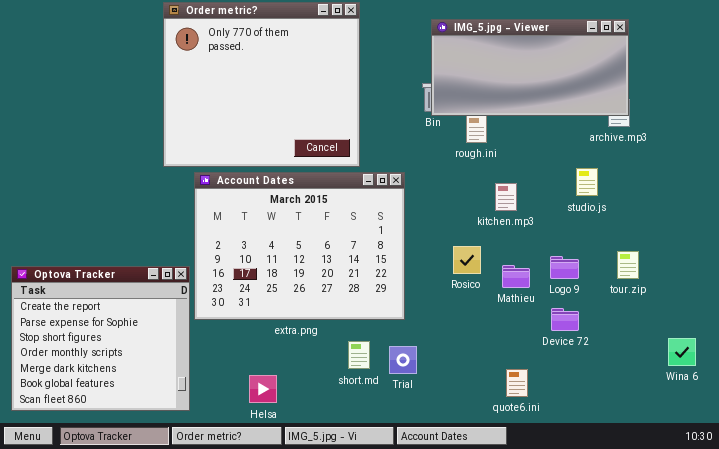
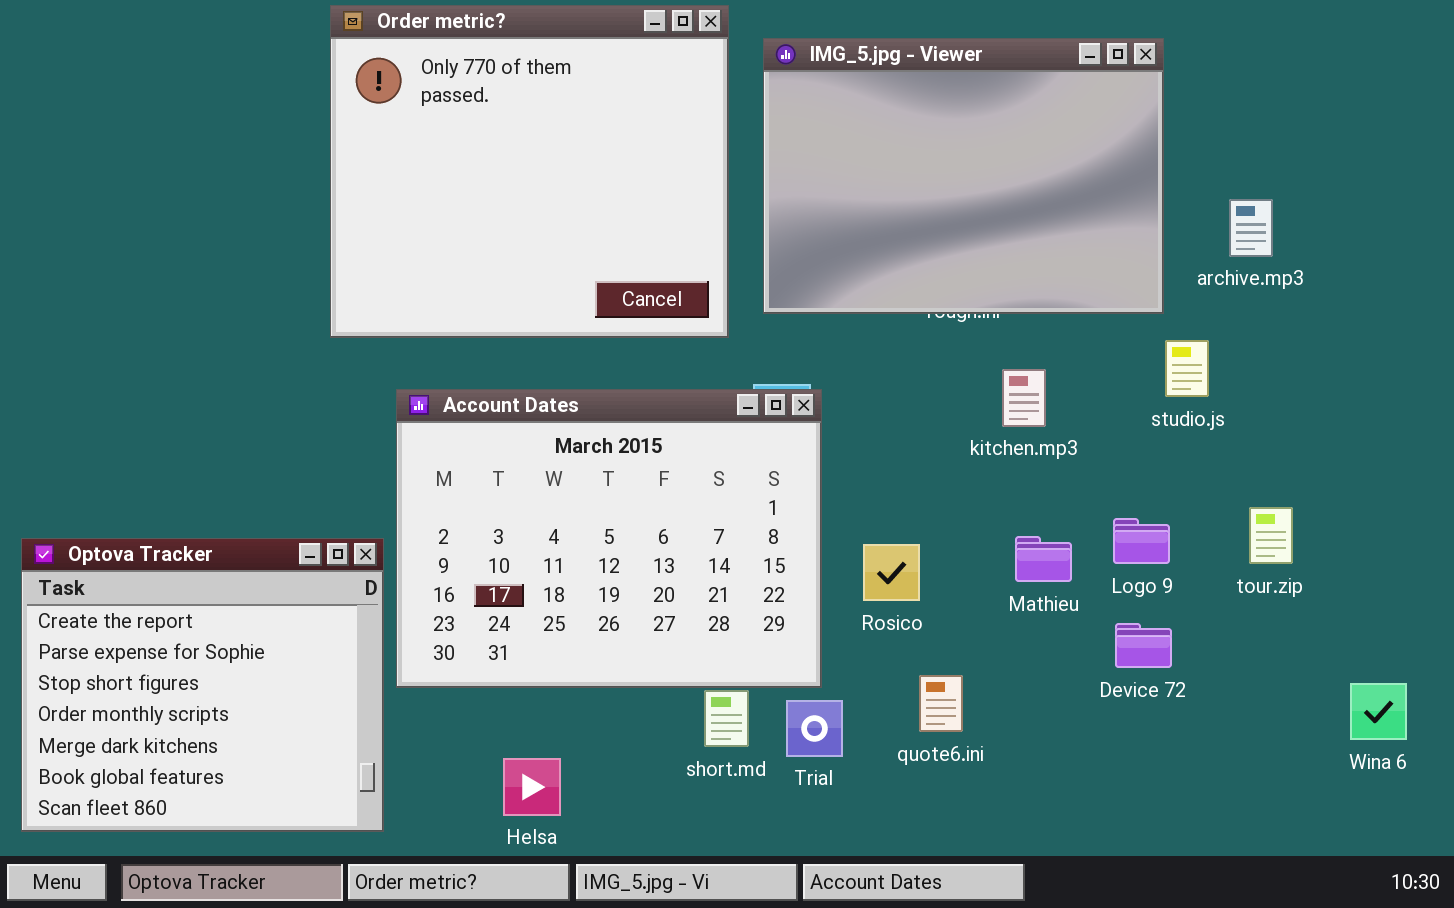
IMG_5.jpg - Viewer: [431,19,629,116] -> [763,38,1164,314], moved, resized
Account Dates: [194,172,405,320] -> [396,389,822,688], moved
Rosico: [453,246,481,274] -> [863,544,920,601], moved
quote6.ini: [506,369,528,397] -> [919,675,963,732], moved

